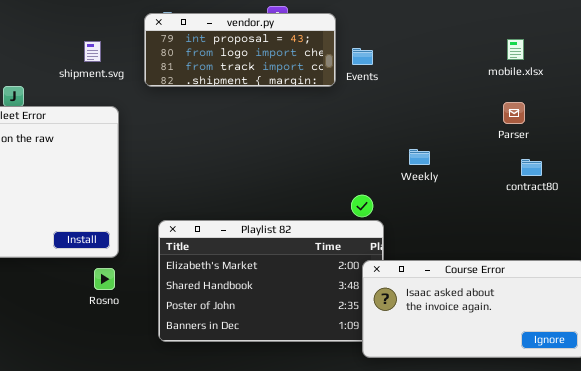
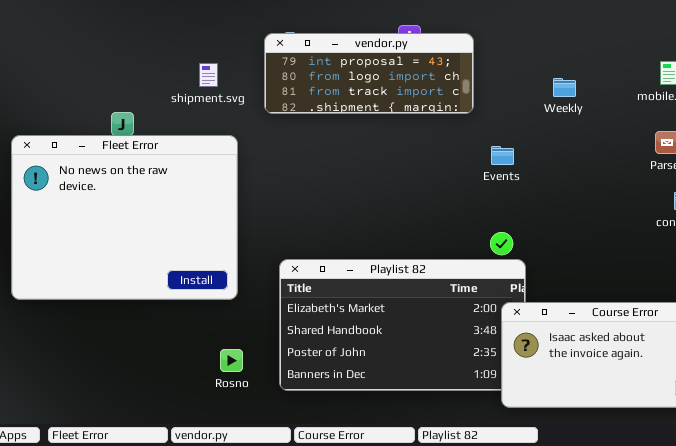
Events: [352,48,373,65] -> [491,146,514,165], moved
Weekly: [409,149,430,165] -> [553,78,576,97], moved
Rosno: [94,268,115,290] -> [220,349,243,372], moved

